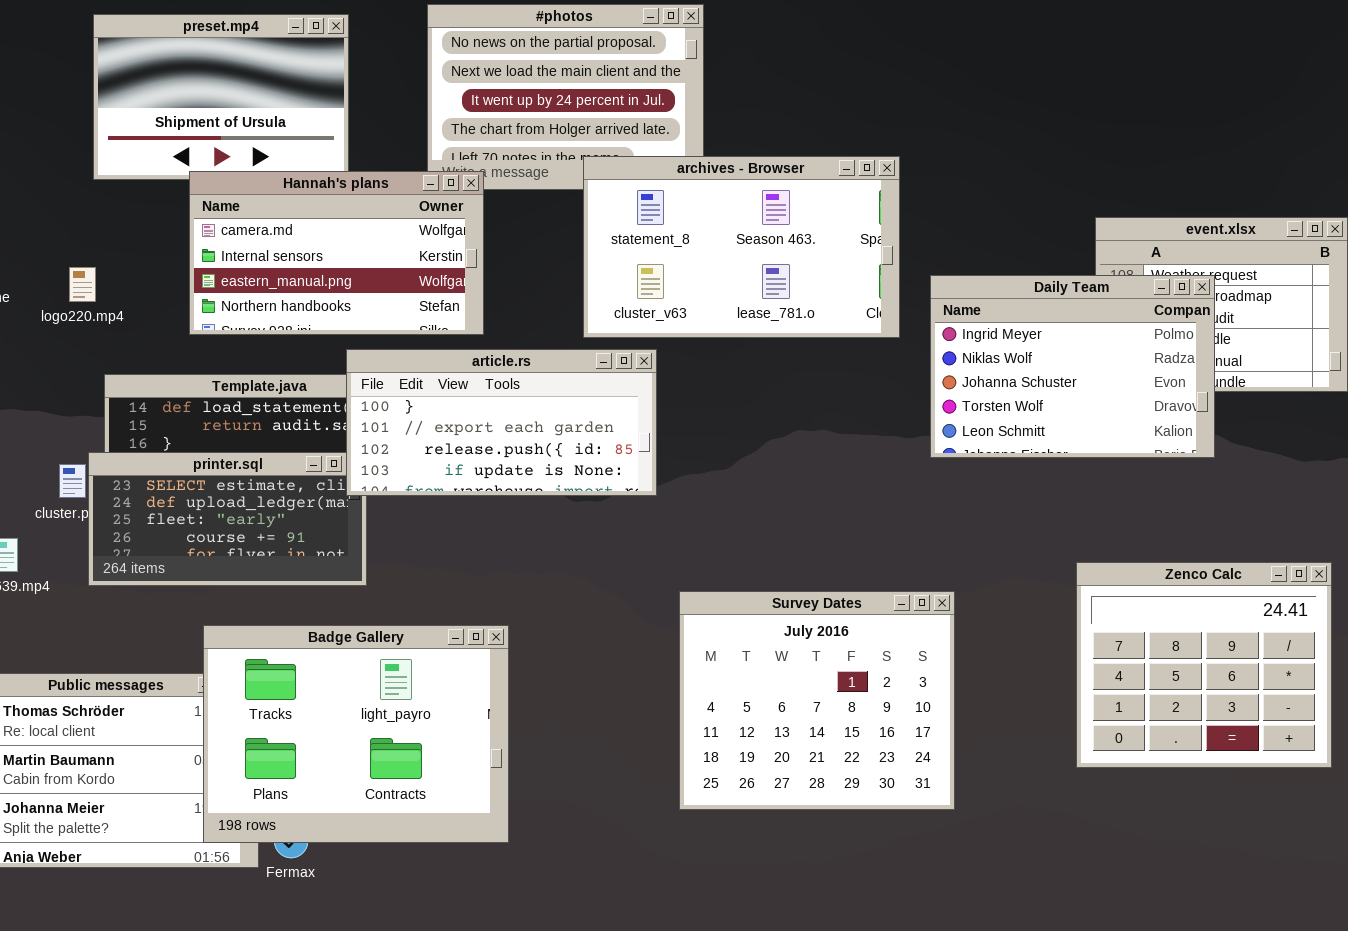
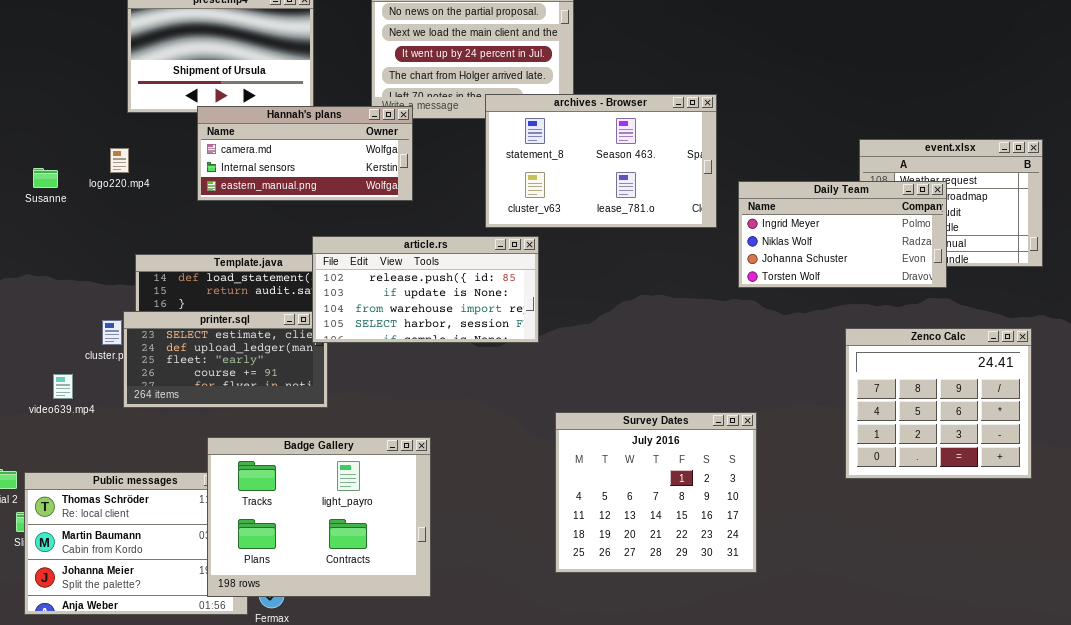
Hannah's plans: [189,171,484,335] -> [197,106,413,201], resized
logo220.mp4: [69,267,96,302] -> [110,148,129,173], moved
Daily Team: [930,275,1215,458] -> [738,181,947,288], resized
article.rs: [346,349,657,496] -> [312,236,539,343], scrolled down 2 rows
Zenco Calc: [1076,562,1332,768] -> [845,328,1032,479], moved

